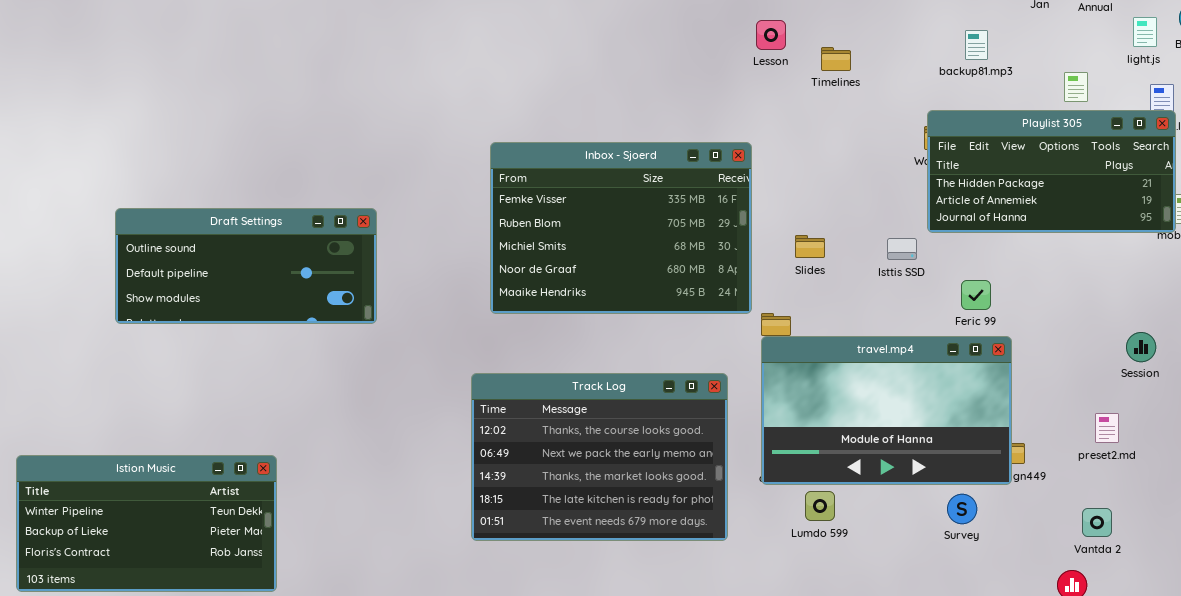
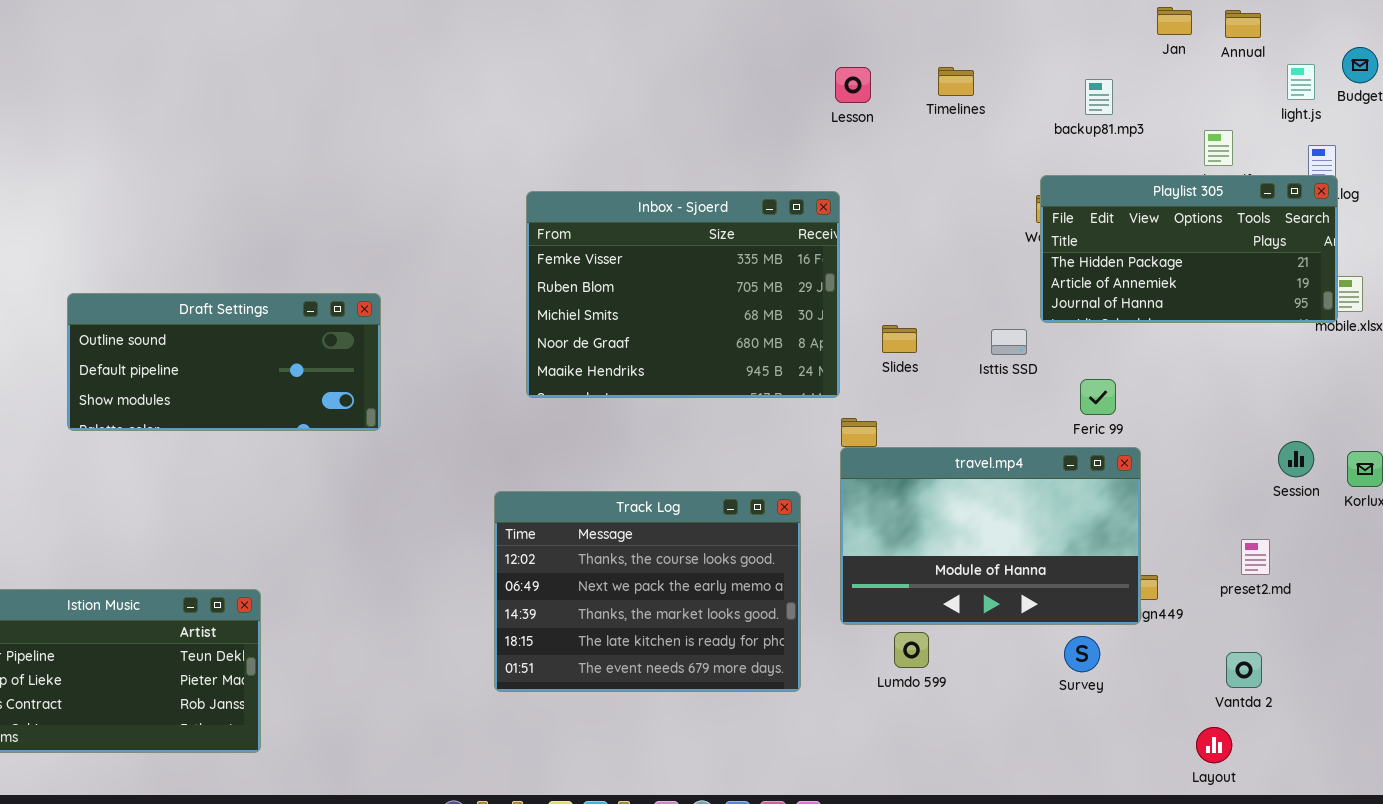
Timelines: [821,47,851,71] -> [938,67,974,96], moved
Inbox - Sjoerd: [490,142,752,314] -> [526,191,840,398], moved

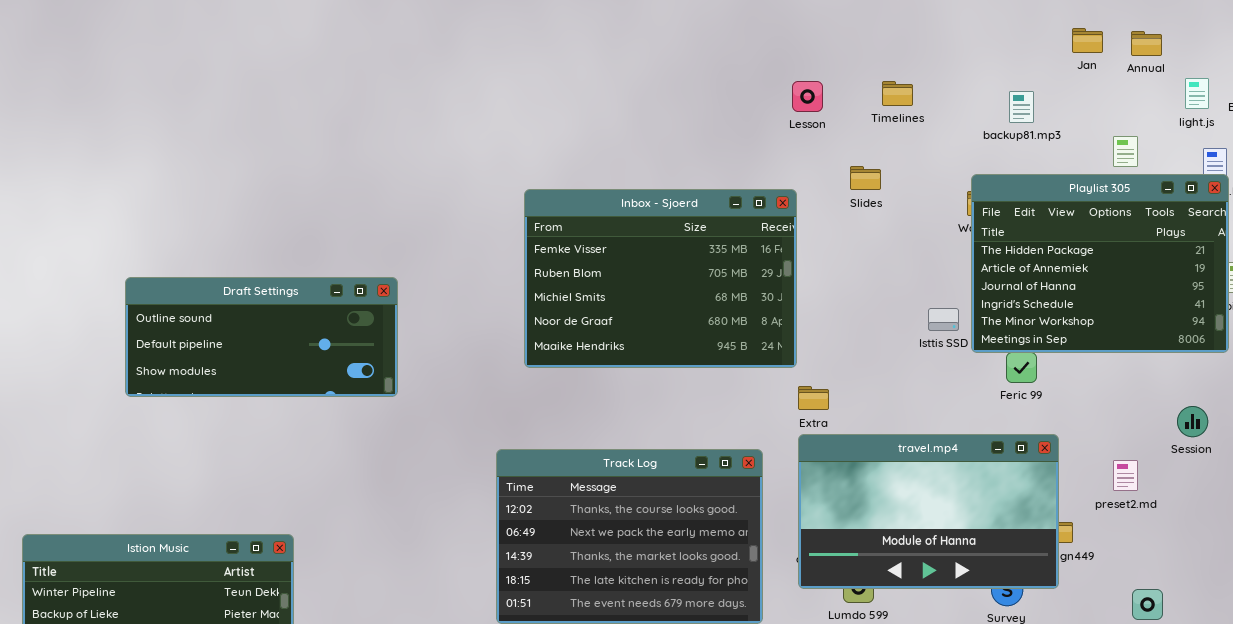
Playlist 305: [1040,175,1338,323] -> [971,174,1229,353], resized
Slides: [882,325,917,353] -> [850,166,881,190], moved
travel.mp4: [840,447,1141,625] -> [798,434,1059,589], moved
preset2.md: [1241,539,1270,575] -> [1113,460,1138,491], moved

